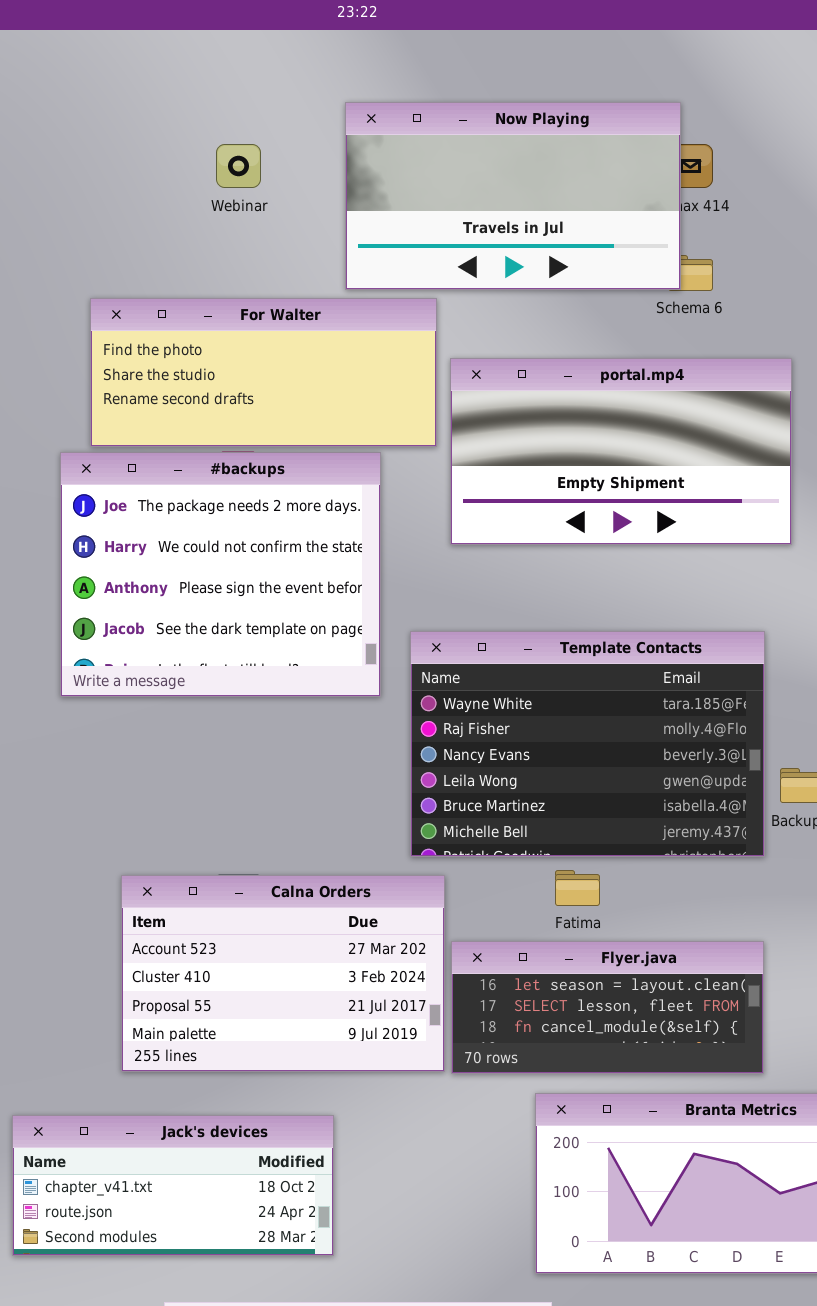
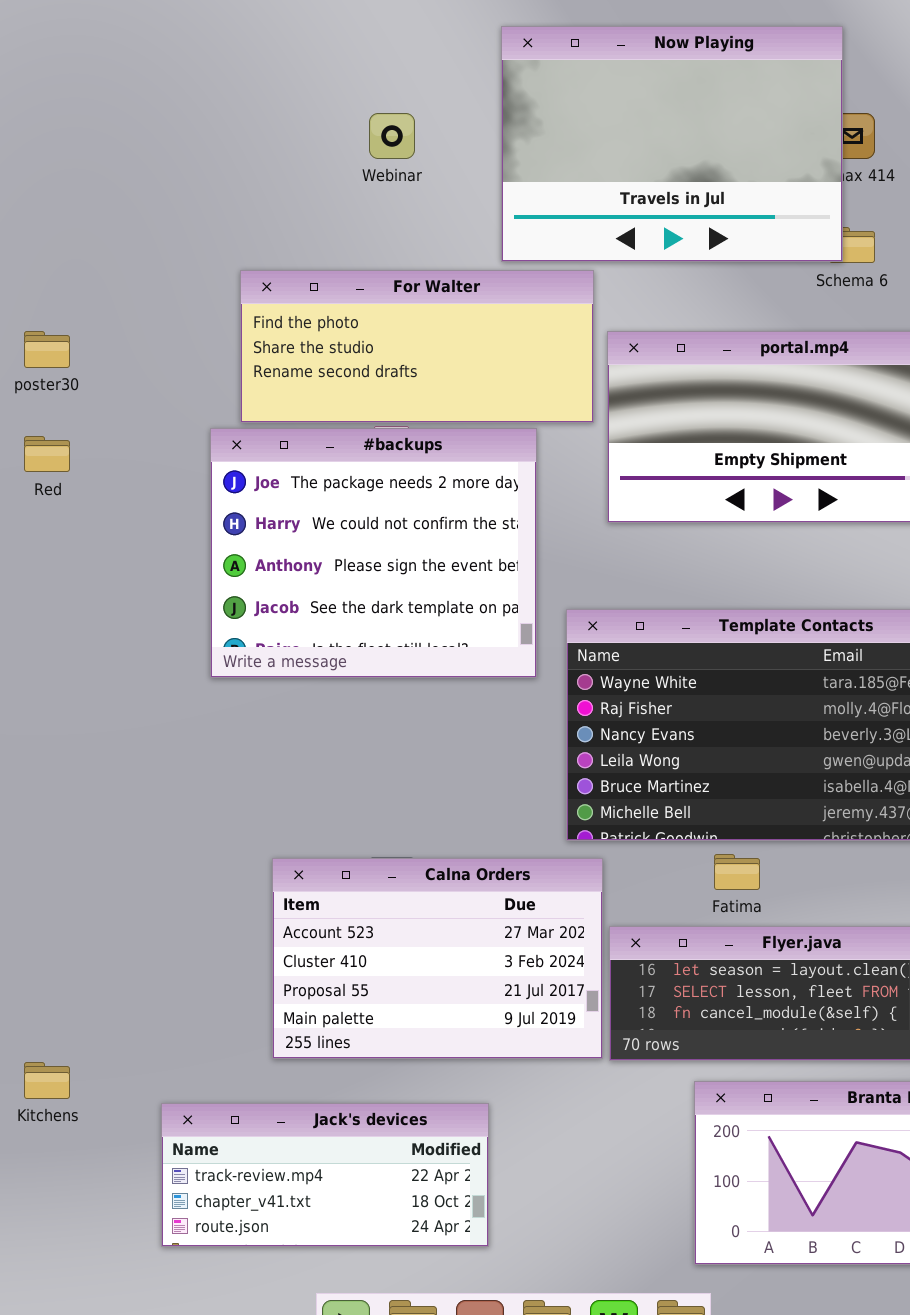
Now Playing: [345,102,681,290] -> [501,26,843,262], resized
Jack's devices: [12,1115,334,1256] -> [161,1103,489,1247], scrolled up 1 row

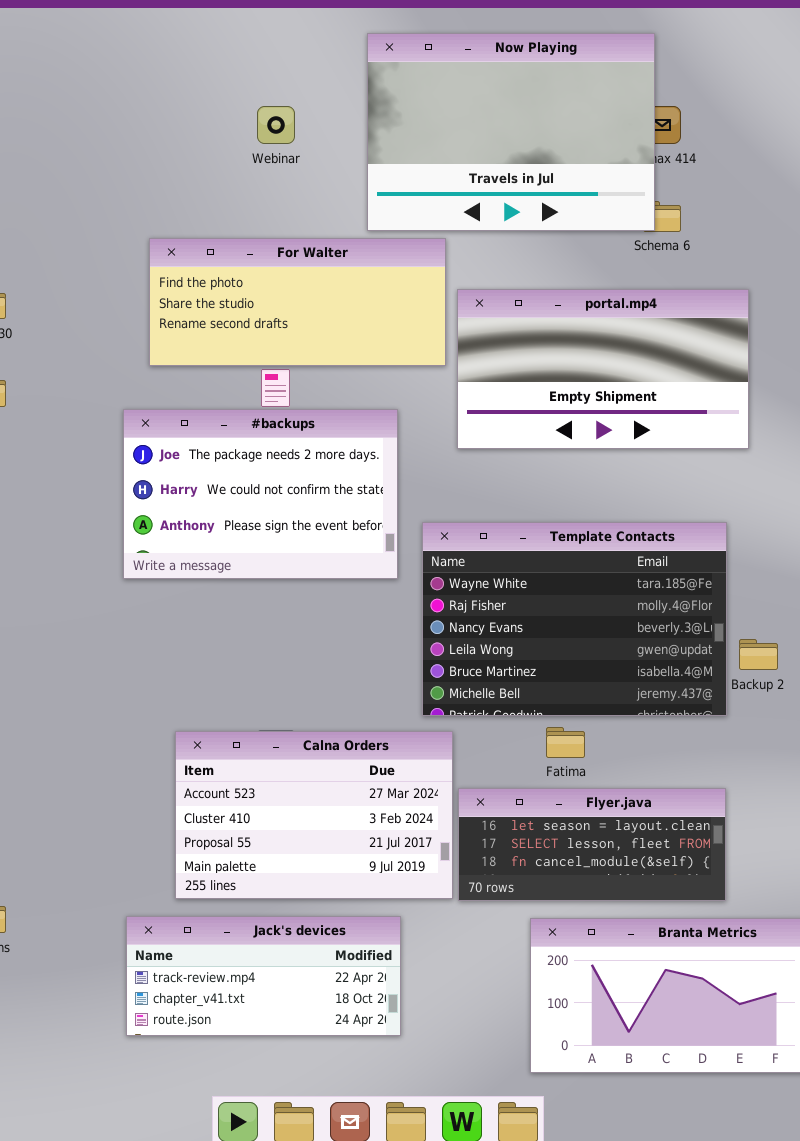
#backups: [210,428,537,678] -> [123,409,398,579], resized
Jack's devices: [161,1103,489,1247] -> [126,916,401,1036], moved

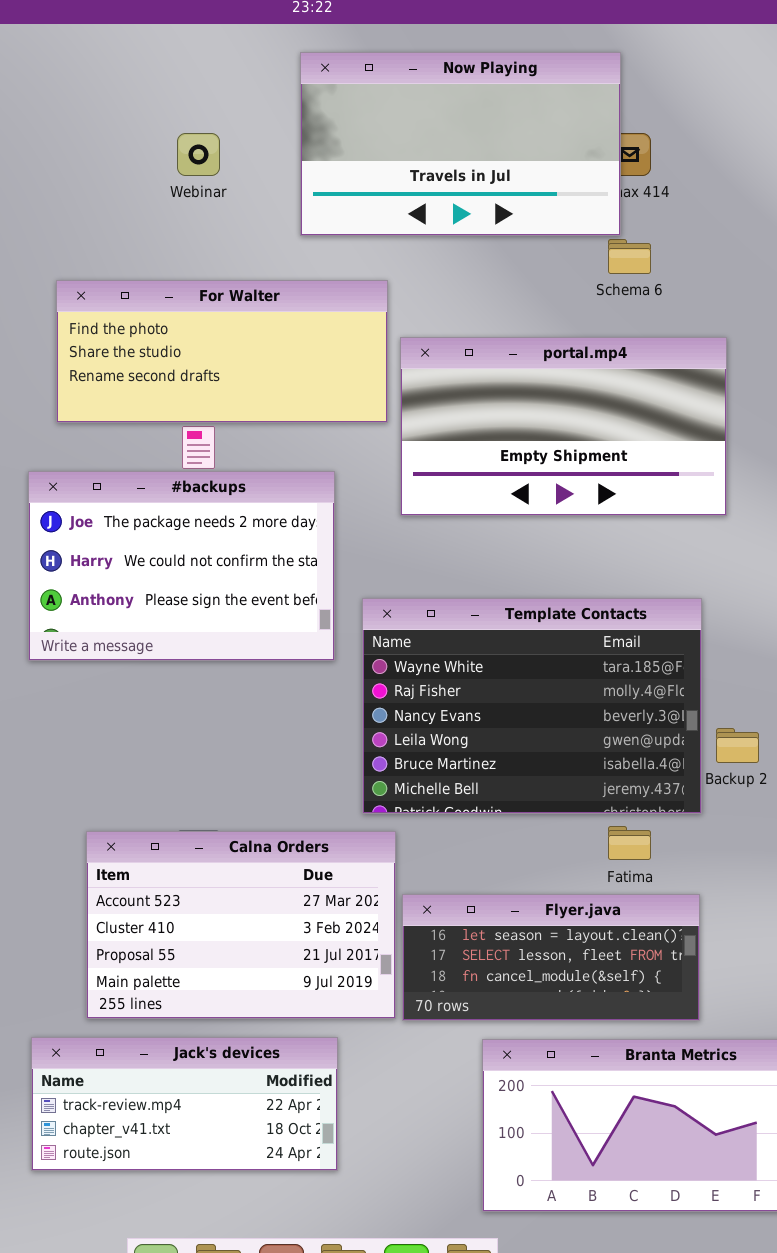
Now Playing: [367,33,655,231] -> [300,52,621,236], resized
Fatima: [546,727,585,758] -> [608,826,651,860], moved

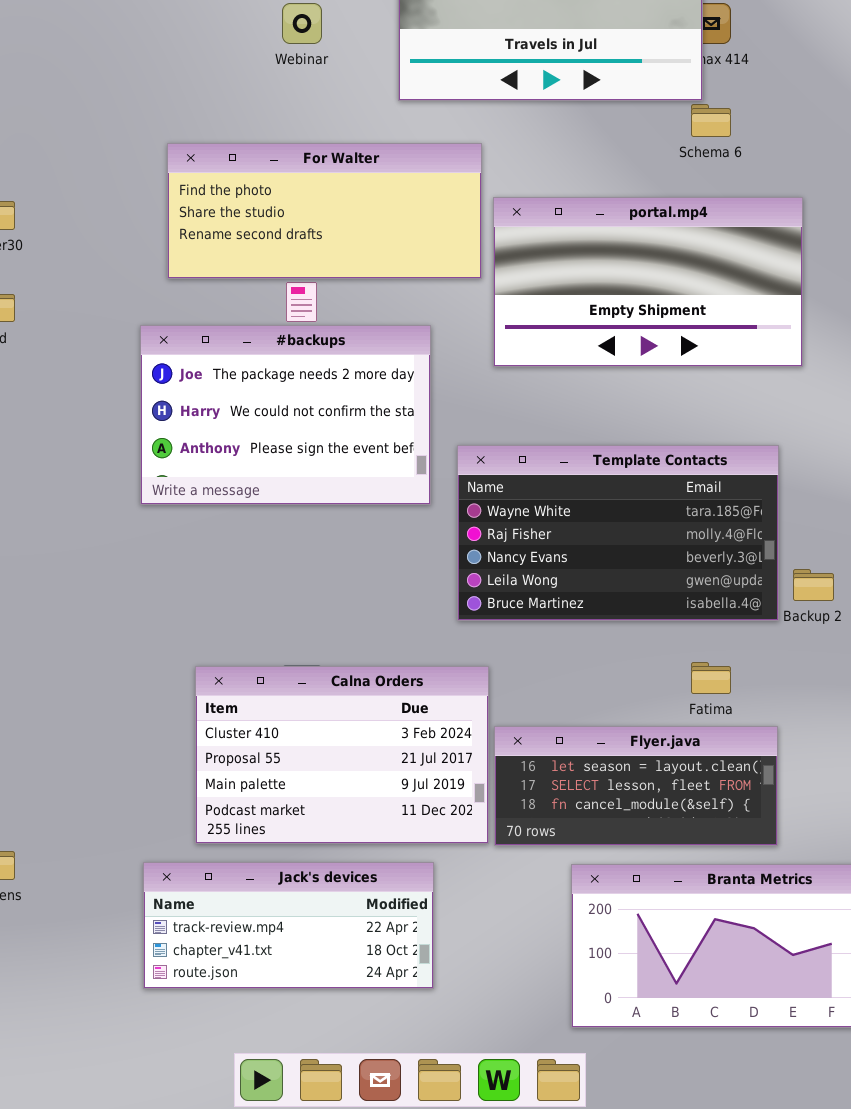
Template Contacts: [362,598,702,814] -> [457,445,779,621], resized
Calna Orders: [86,831,396,1019] -> [195,666,489,844], scrolled down 1 row

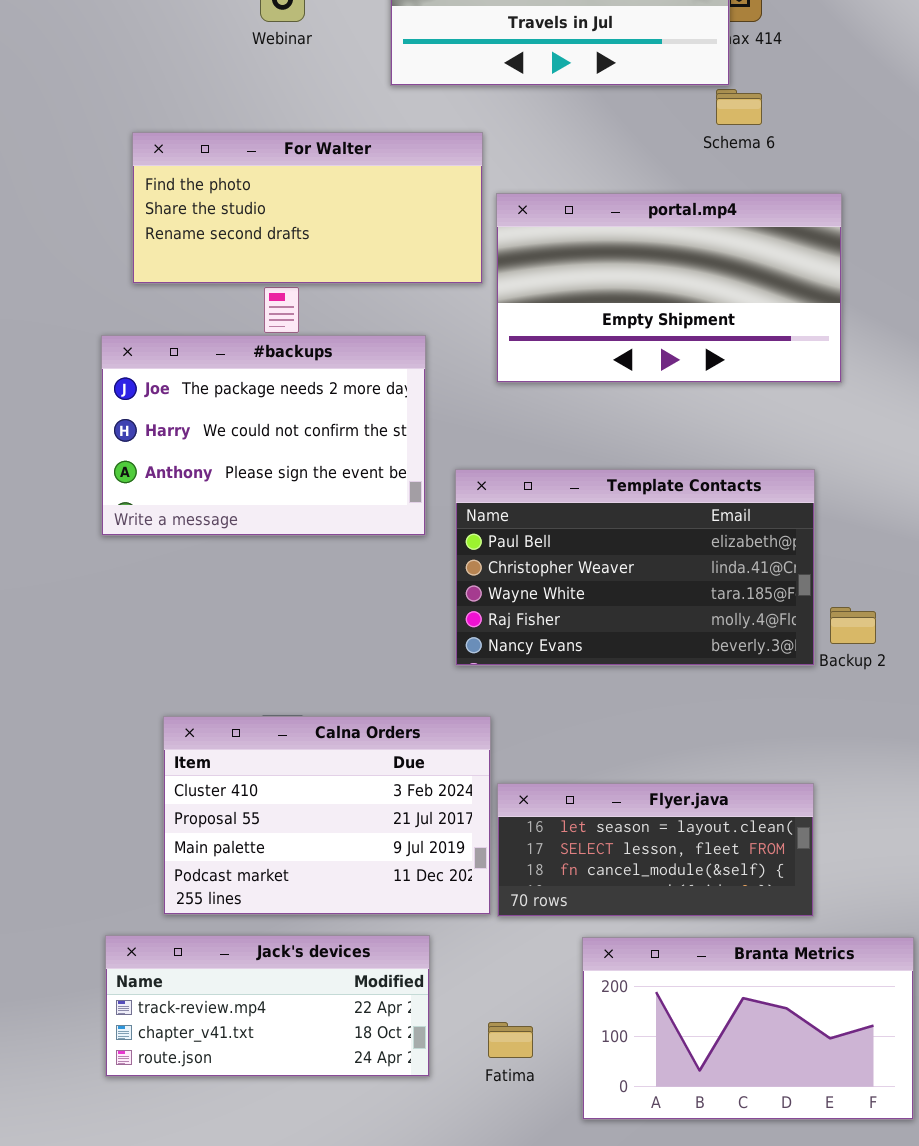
Template Contacts: [457,445,779,621] -> [455,469,815,666], scrolled up 2 rows
Fatima: [691,662,731,694] -> [488,1022,533,1058], moved

